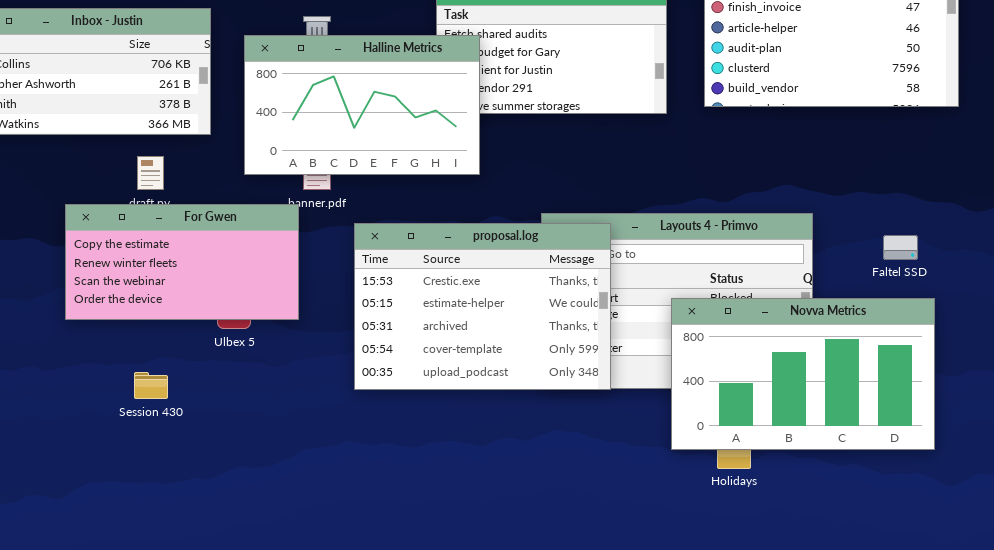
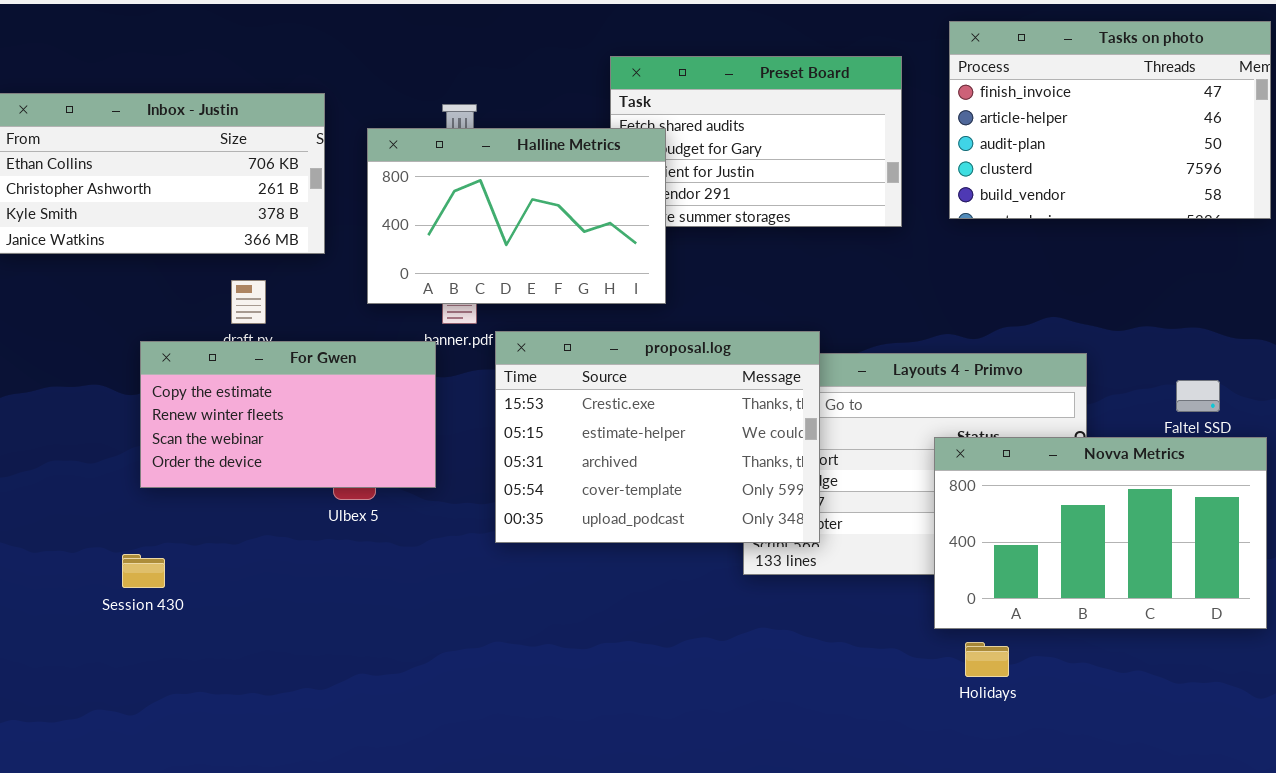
proposal.log: [354,223,611,390] -> [495,331,820,543], moved
Novva Metrics: [671,298,935,450] -> [934,437,1267,629], moved
Session 430: [134,372,168,399] -> [122,554,165,588], moved

